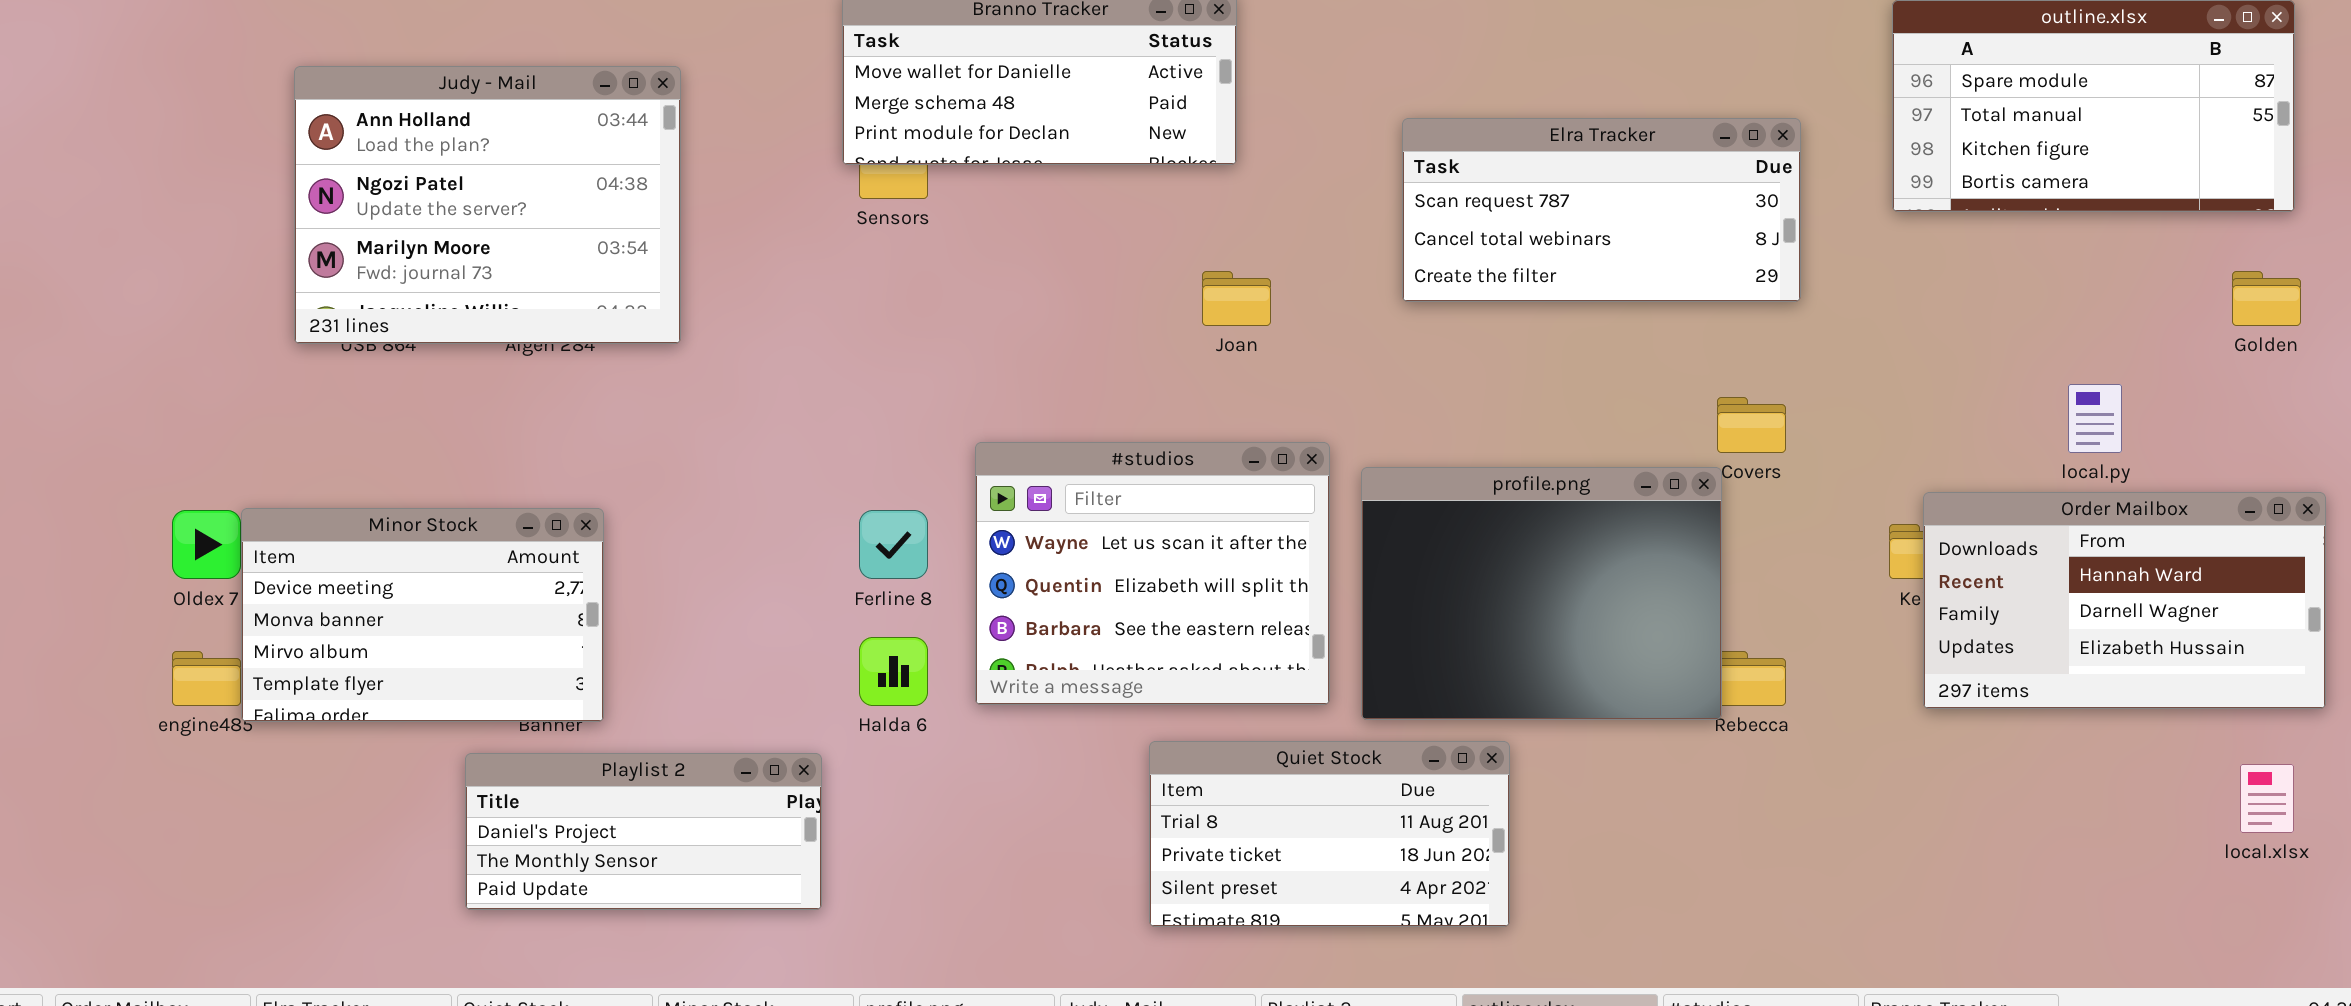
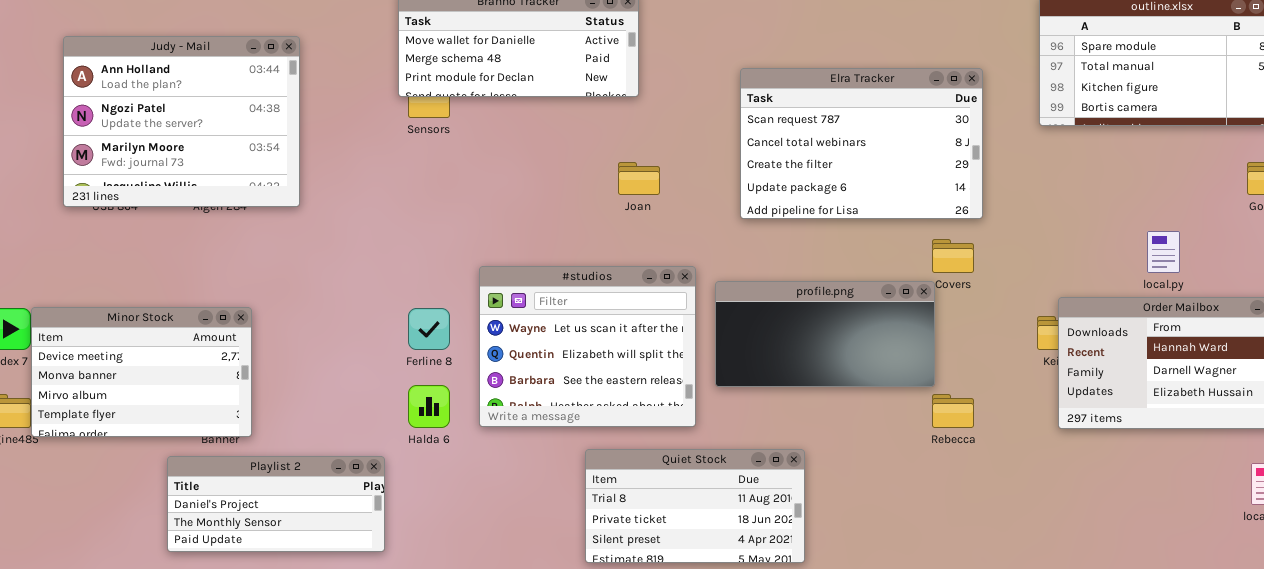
Elra Tracker: [1402,118,1801,302] -> [740,68,983,219], resized
profile.png: [1361,467,1722,720] -> [715,281,935,387], resized

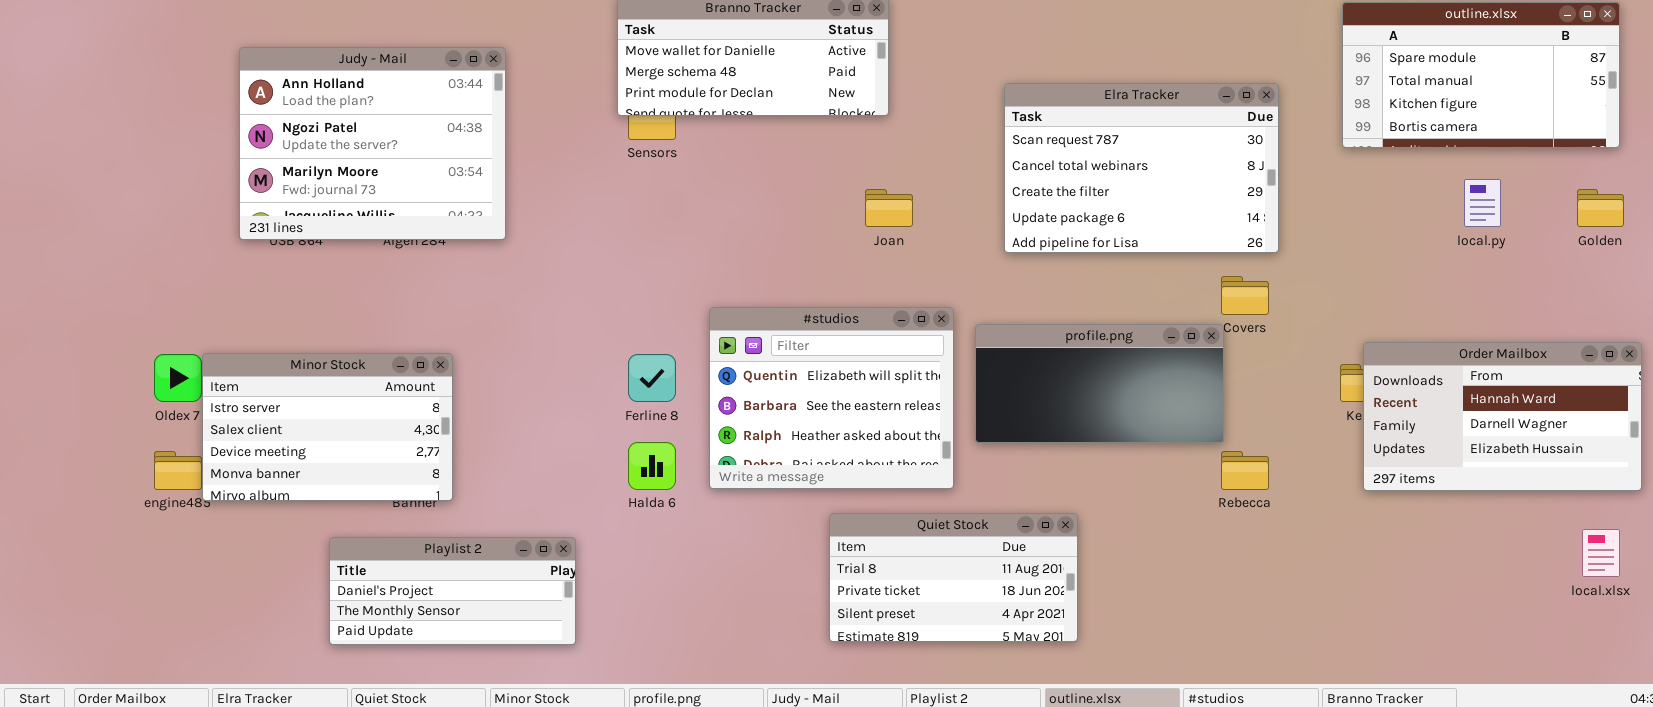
local.py: [1147,231,1180,273] -> [1464,179,1501,227], moved
#studios: [479,266,696,427] -> [709,307,954,489], scrolled down 1 row
Minor Stock: [31,307,252,437] -> [202,353,453,501], scrolled up 2 rows
Playlist 2: [167,456,385,552] -> [329,537,576,645], moved

